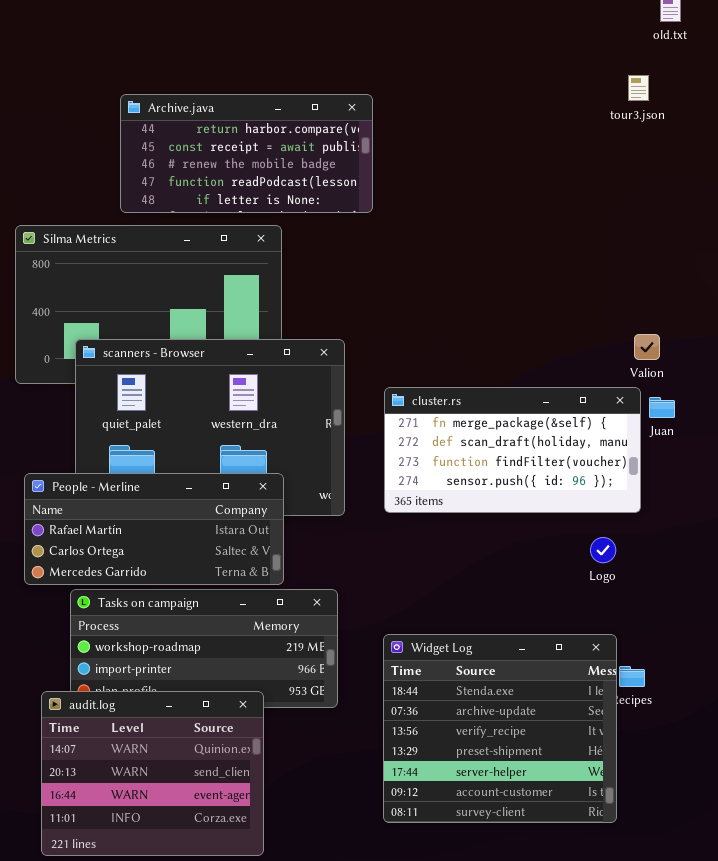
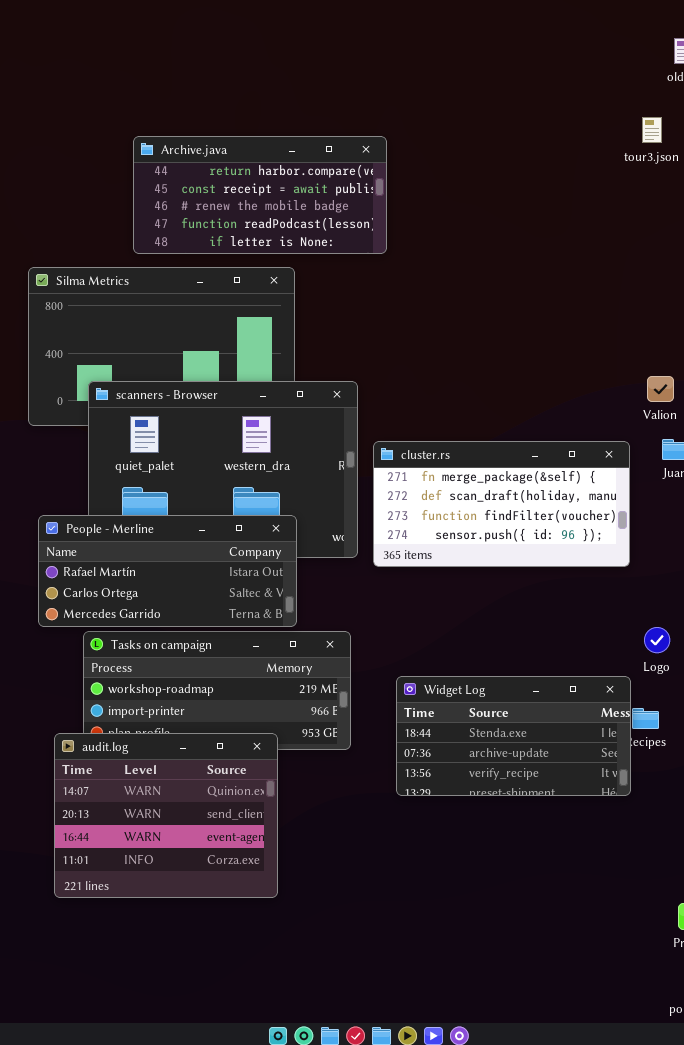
cluster.rs: [384,387,641,513] -> [373,441,630,567], moved
Logo: [590,537,616,563] -> [644,627,670,653], moved
Widget Log: [383,634,617,823] -> [396,676,631,796], resized

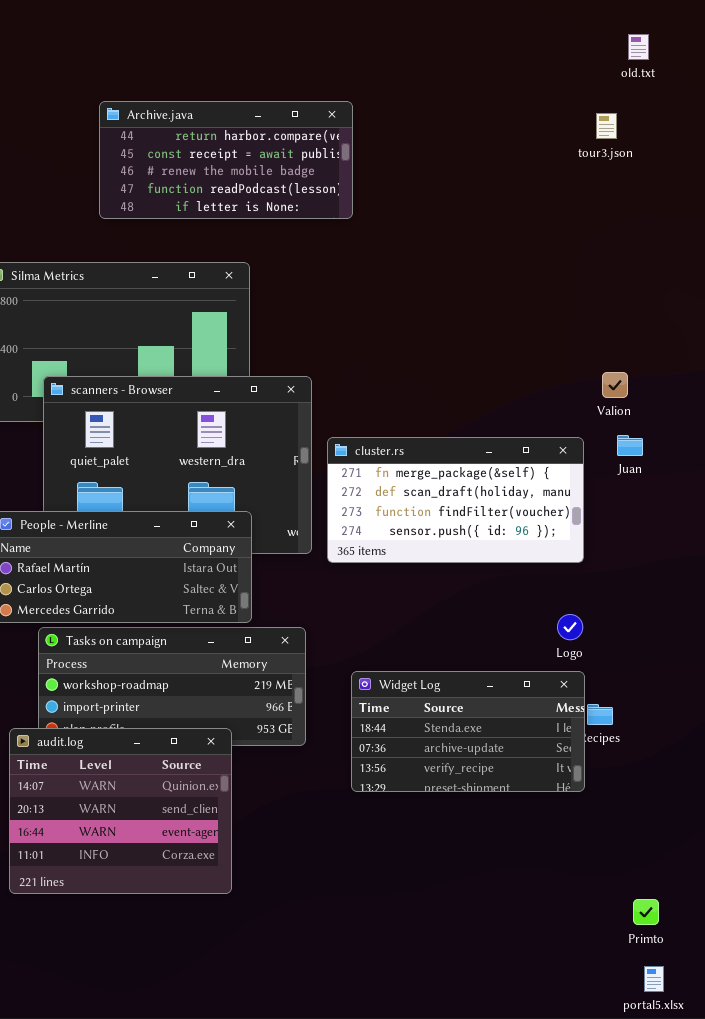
Archive.java: [133,136,387,254] -> [99,101,353,219], moved
Logo: [644,627,670,653] -> [557,614,583,640], moved

